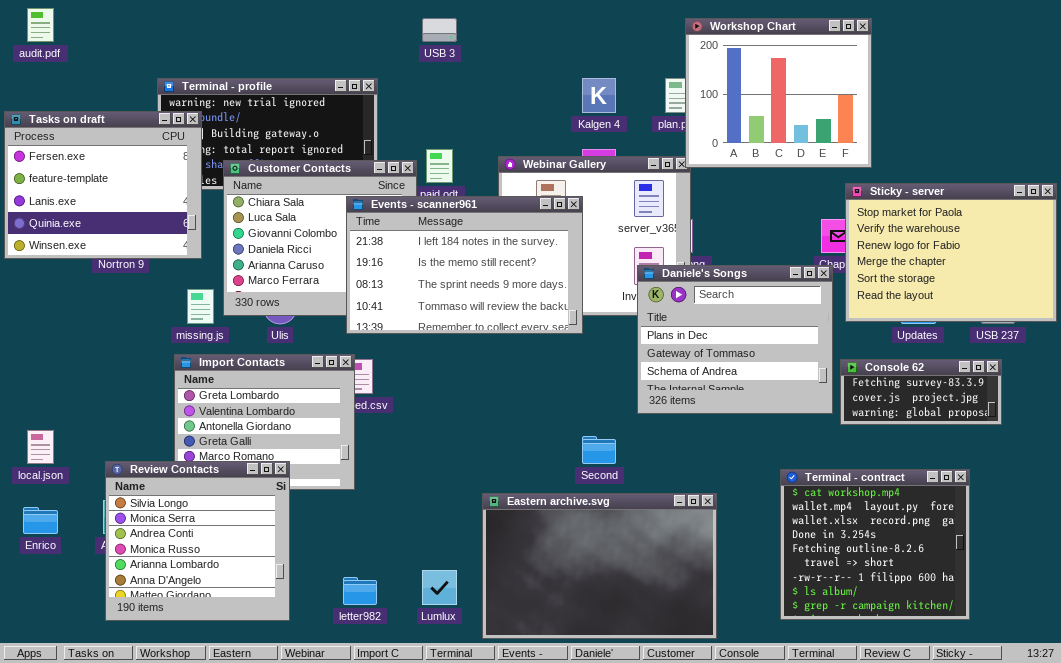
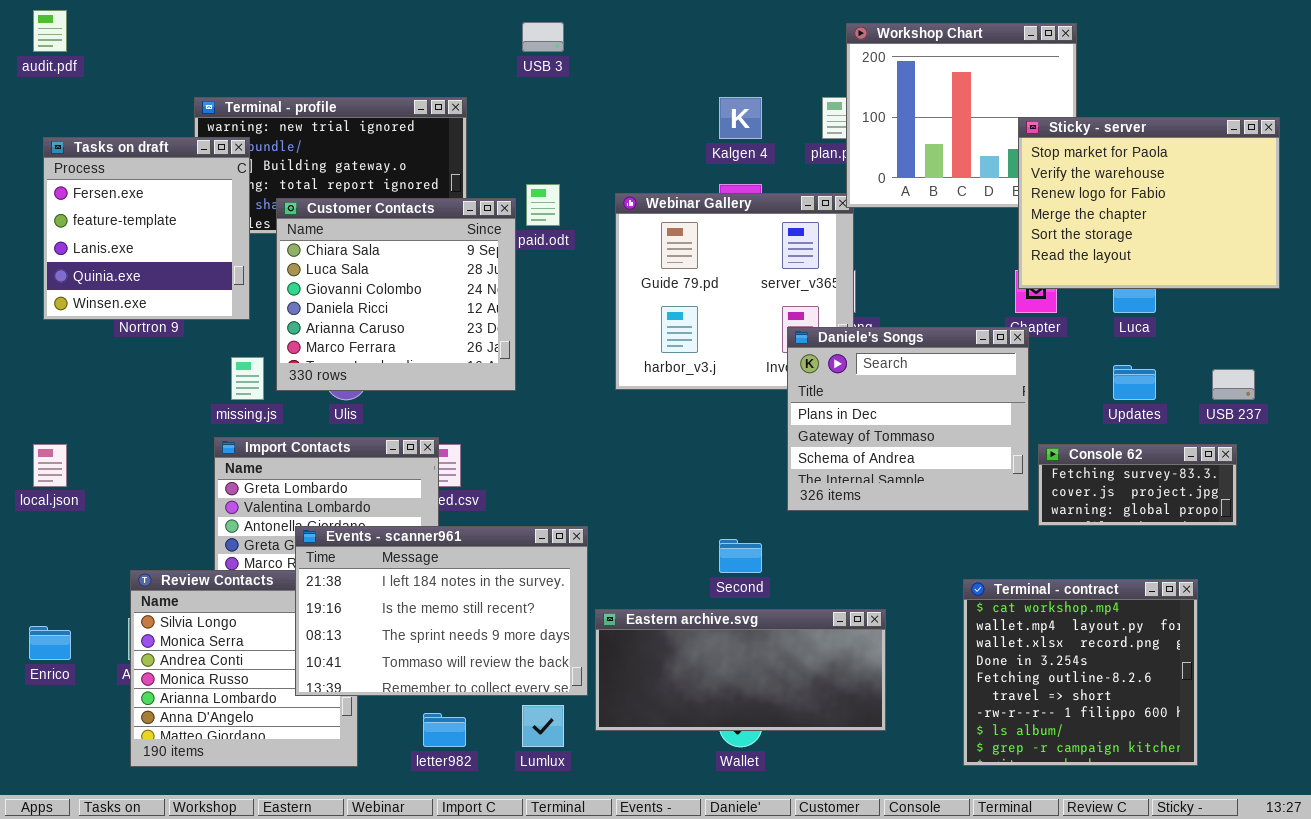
Tasks on draft: [4,111,202,259] -> [43,137,250,320], resized
Sticky - server: [845,183,1057,322] -> [1018,117,1280,289], moved
Events - scanner961: [346,196,583,334] -> [295,526,588,696], moved
local.json: [27,430,54,464] -> [33,444,67,487], moved
Eastern archive.svg: [482,493,717,639] -> [595,609,886,731], resized

